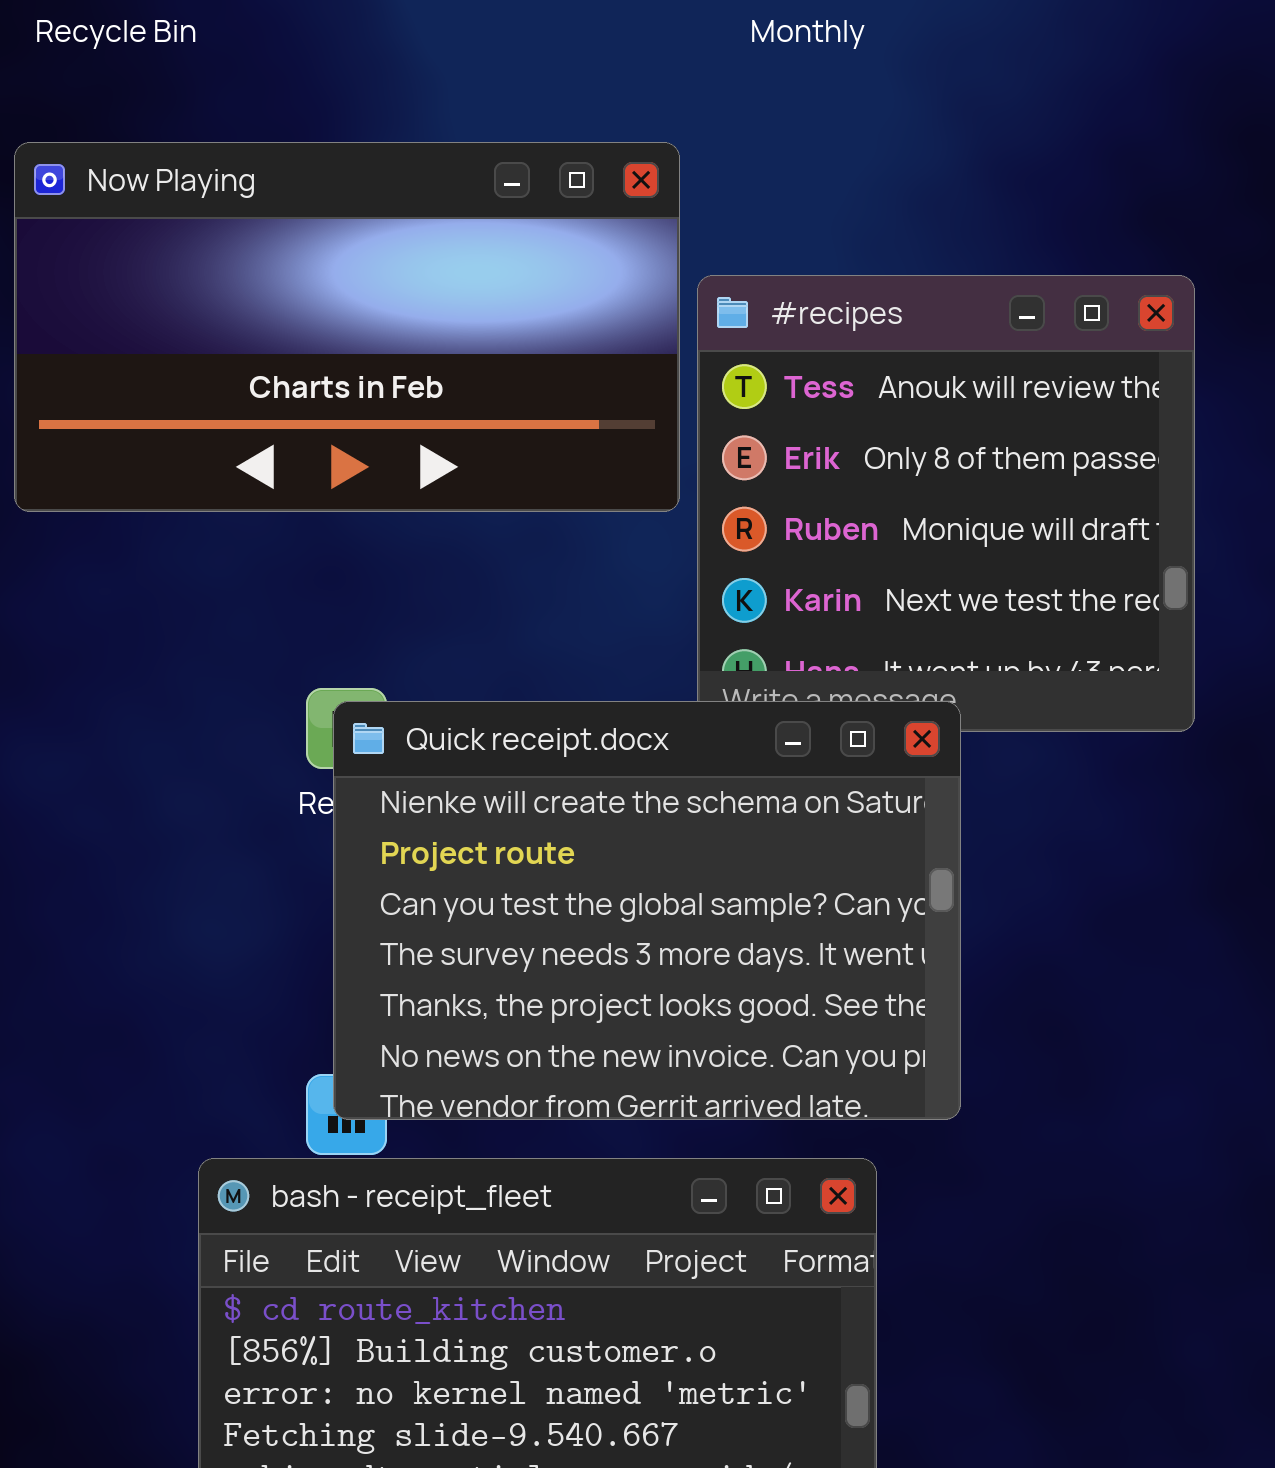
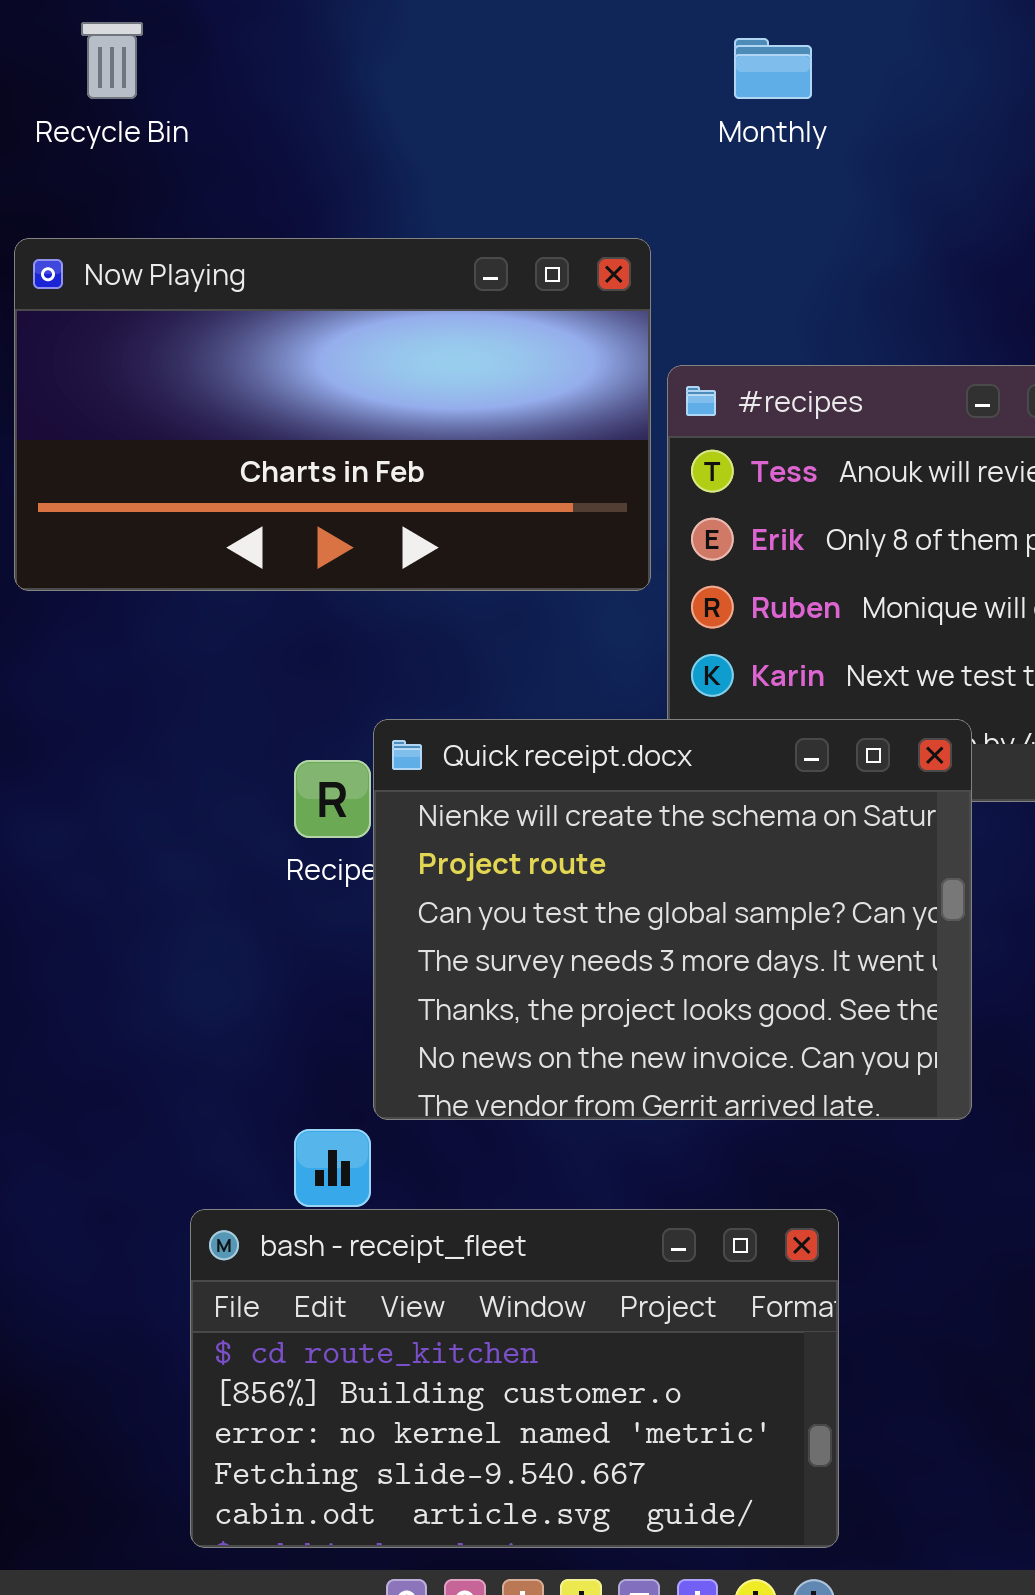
Quick receipt.docx: [333,701,961,1120] -> [373,719,972,1120], moved

